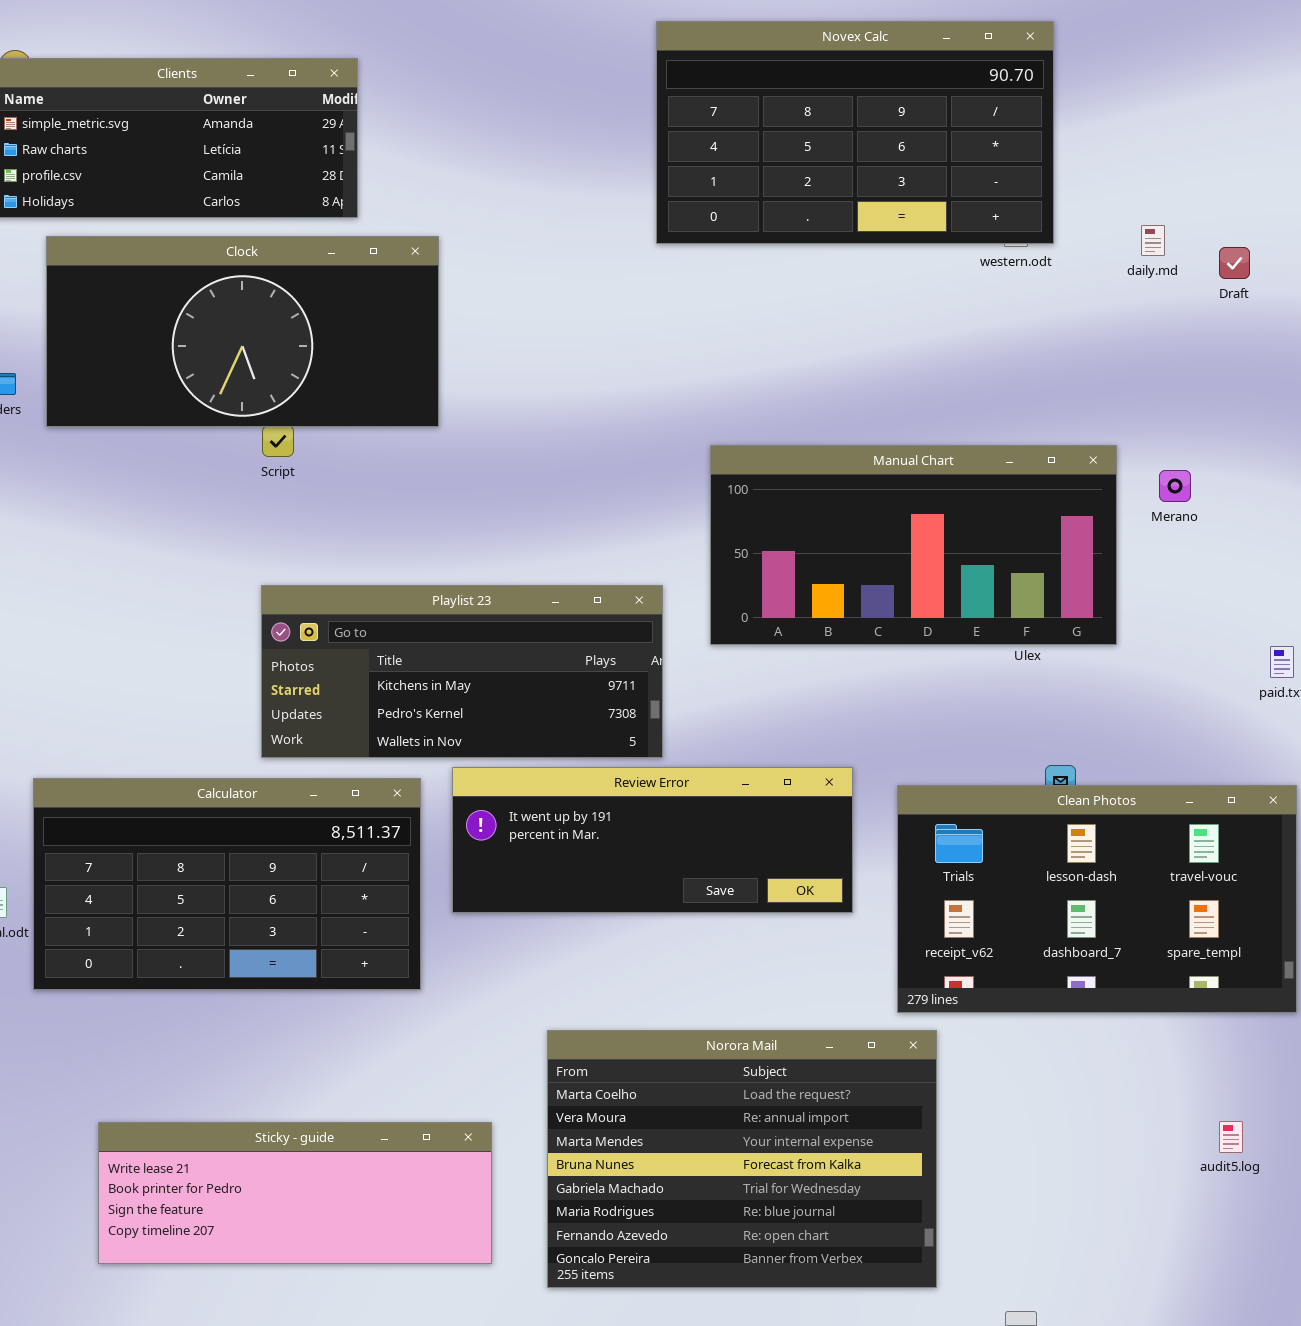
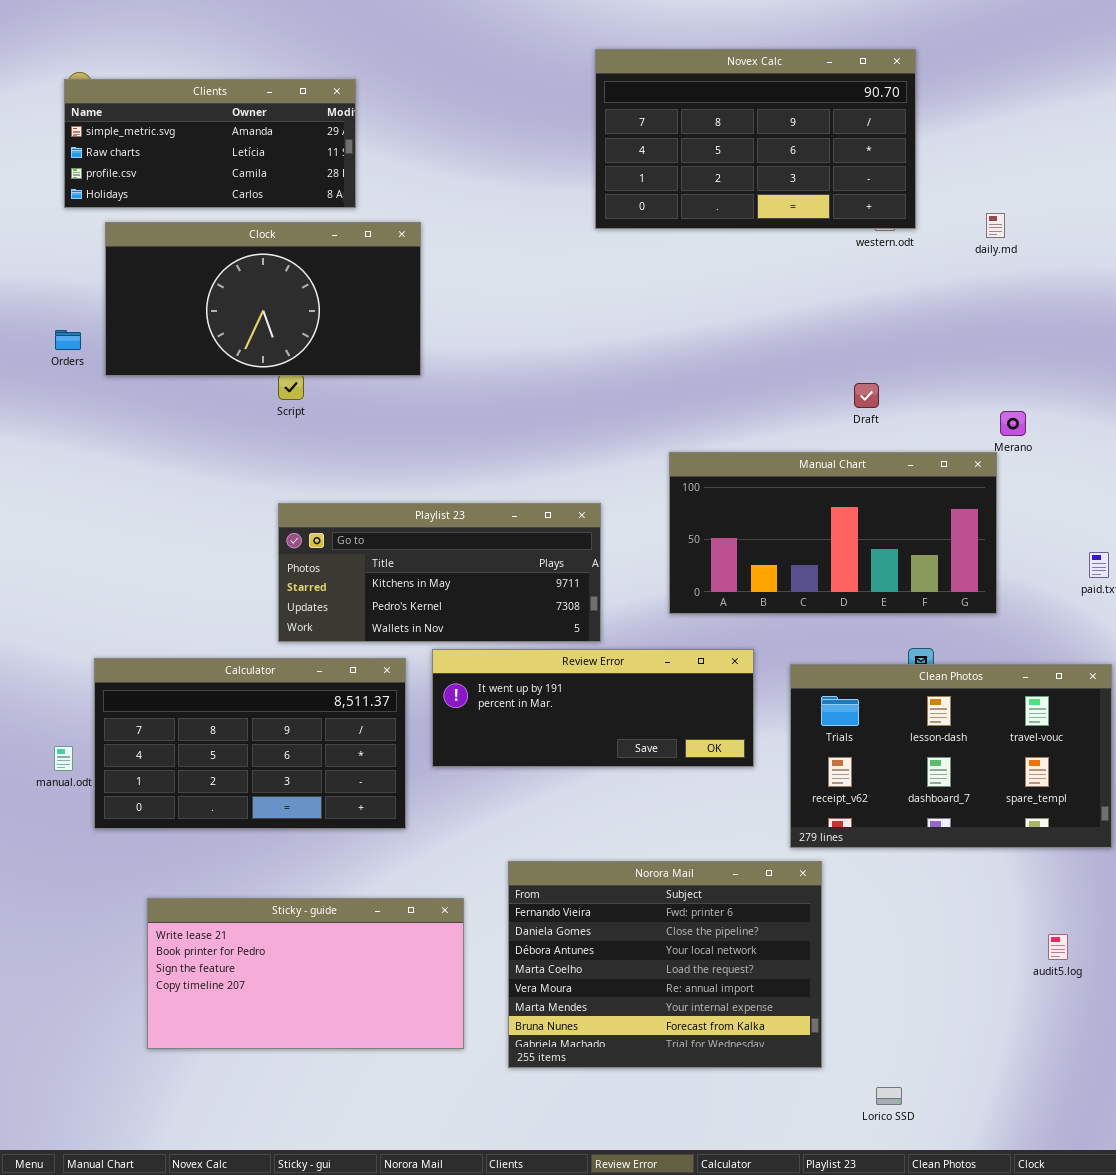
Draft: [1219,247,1250,279] -> [854,383,879,408], moved
Manual Chart: [710,445,1117,645] -> [669,452,997,614], moved
Norora Mail: [547,1030,937,1288] -> [508,861,822,1068], scrolled up 3 rows
Sticky - guide: [98,1122,492,1264] -> [147,898,464,1049], resized

